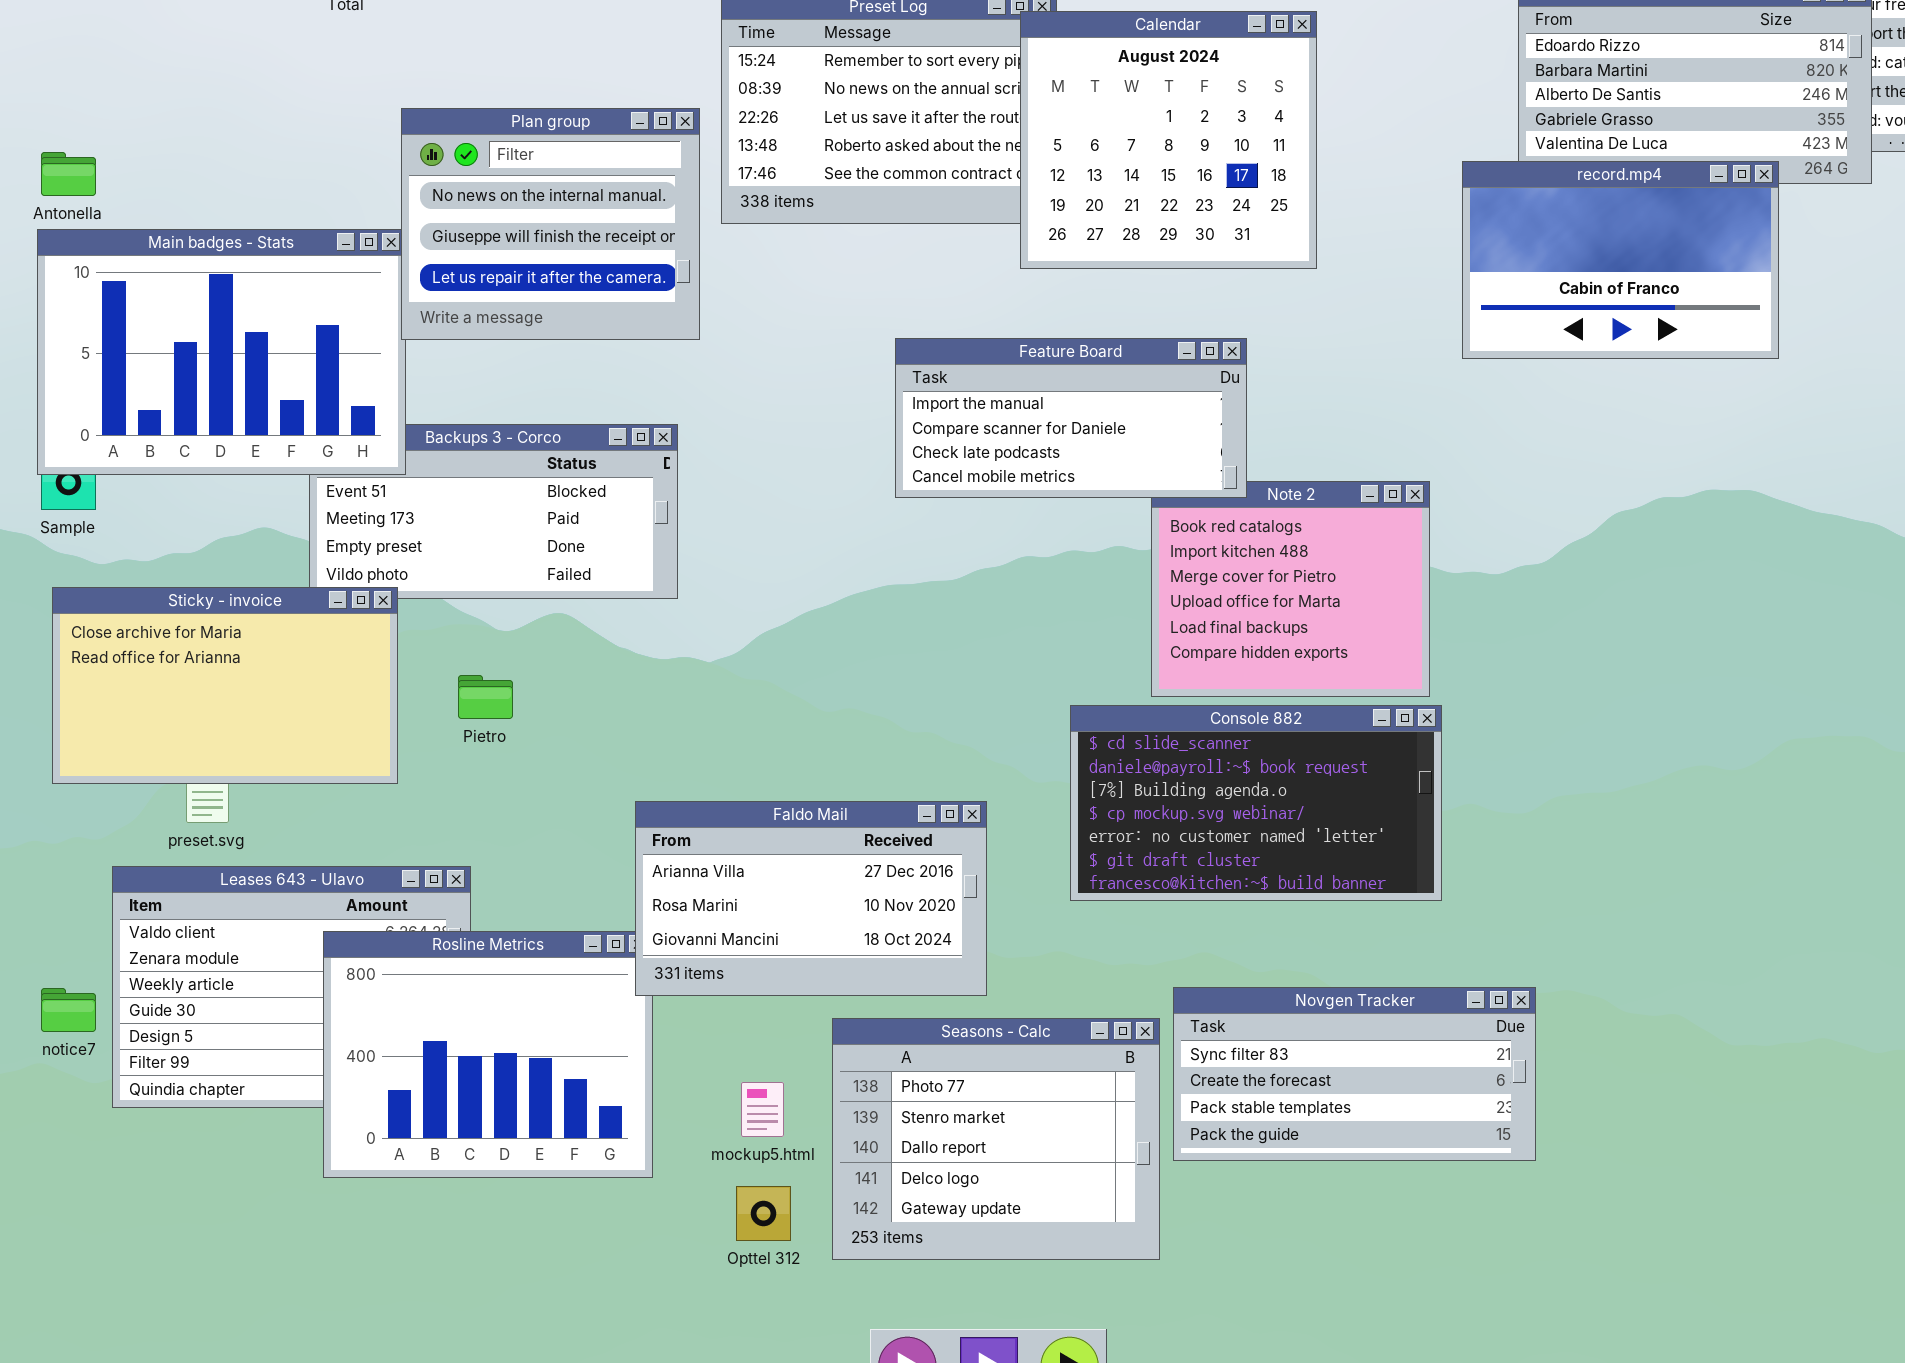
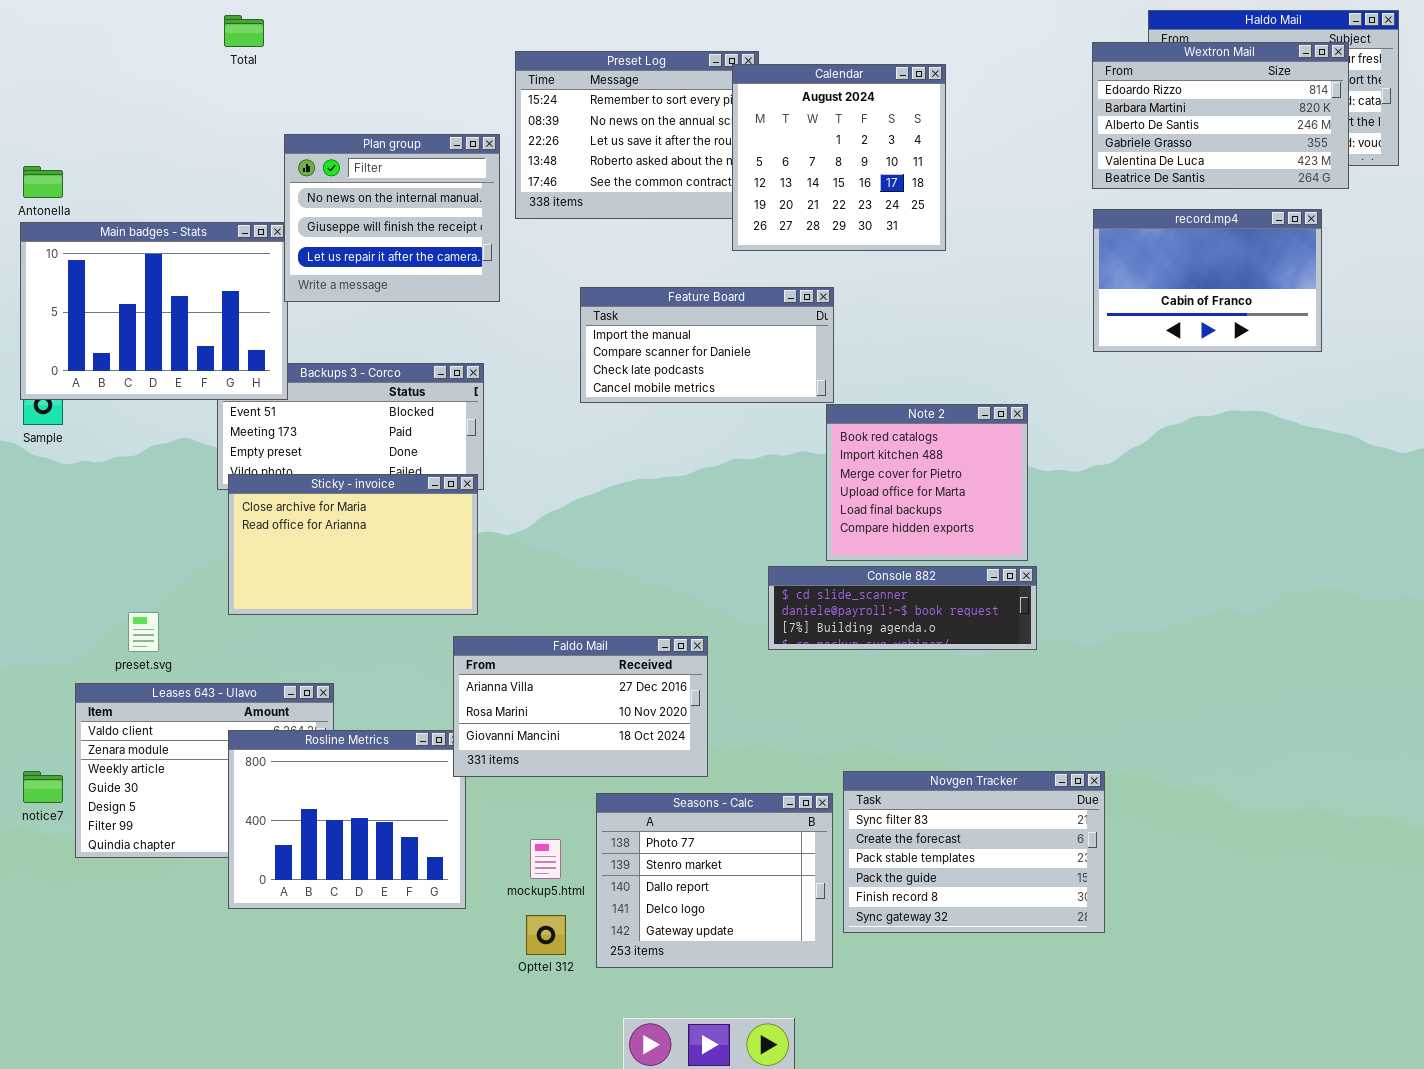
record.mp4: [1462,161,1779,359] -> [1093,209,1322,352], moved
Feature Board: [895,338,1247,498] -> [580,287,834,403], moved
Sticky - invoice: [52,587,398,784] -> [228,474,478,615], moved
Console 882: [1070,705,1442,901] -> [768,566,1037,650], resized
Novgen Tracker: [1173,987,1536,1161] -> [843,771,1105,933], resized

